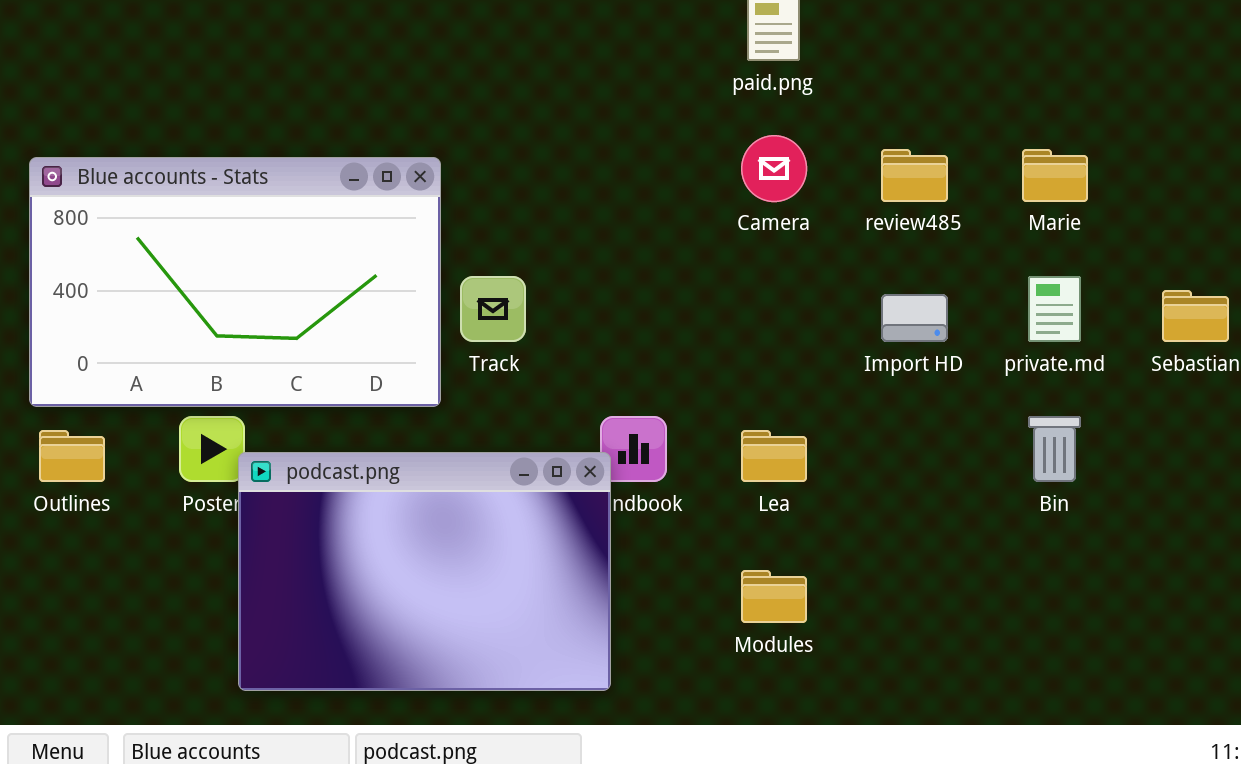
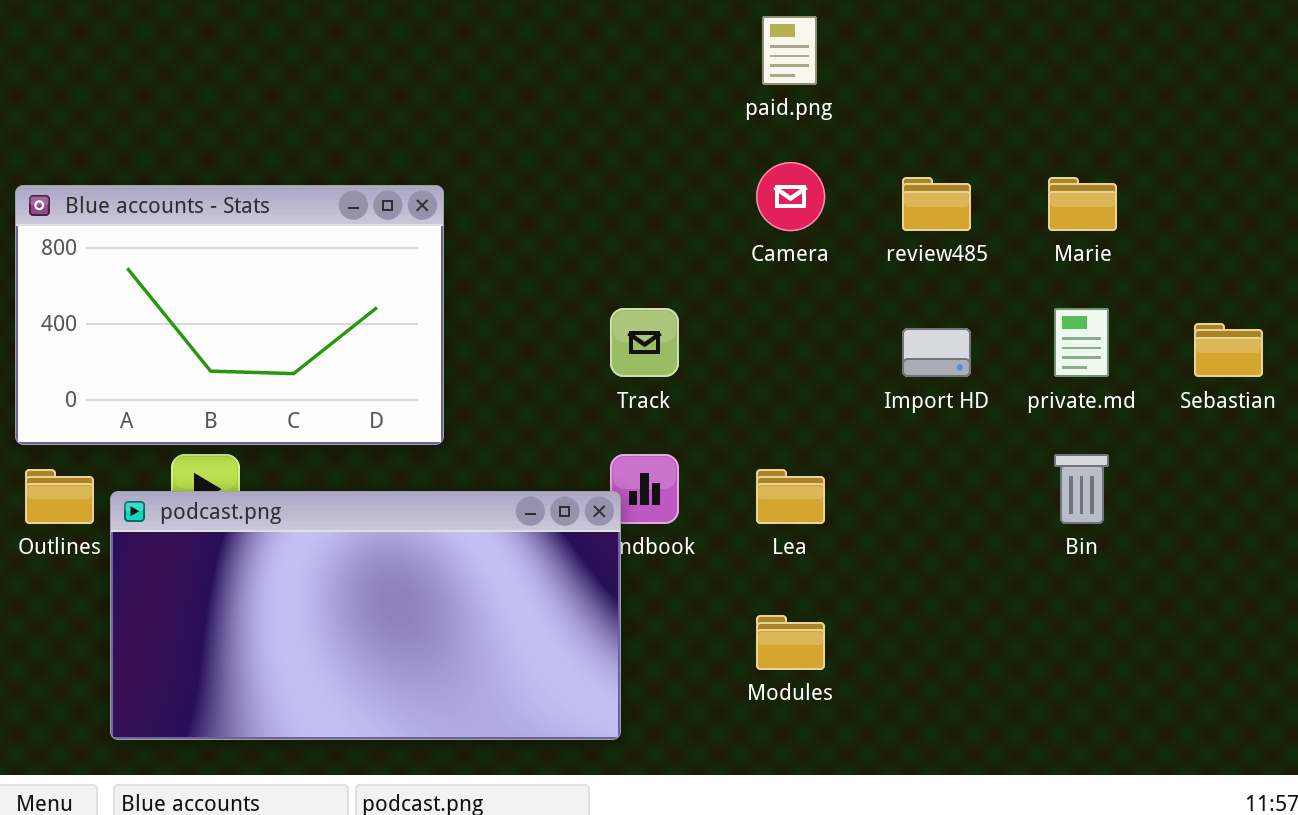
Track: [460,276,526,342] -> [610,308,679,377], moved
podcast.png: [238,452,611,691] -> [110,491,621,740], resized

